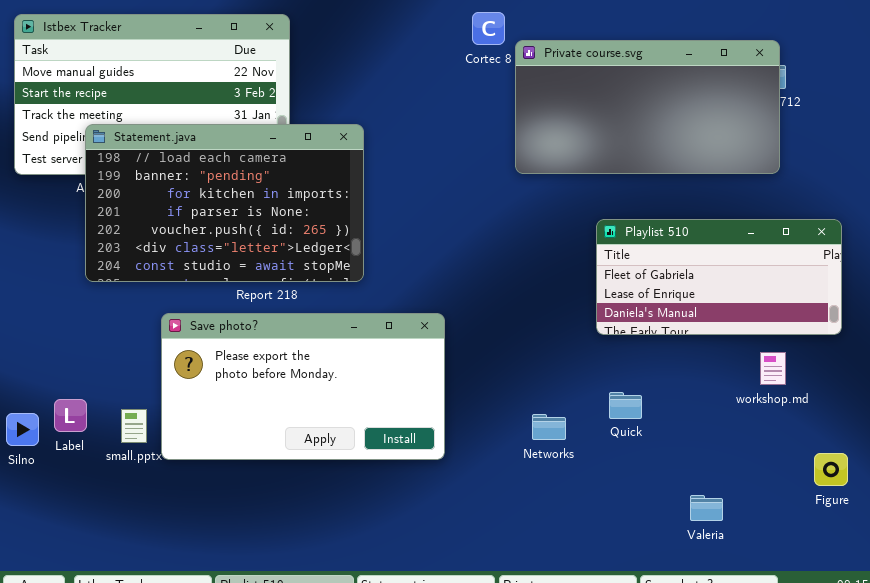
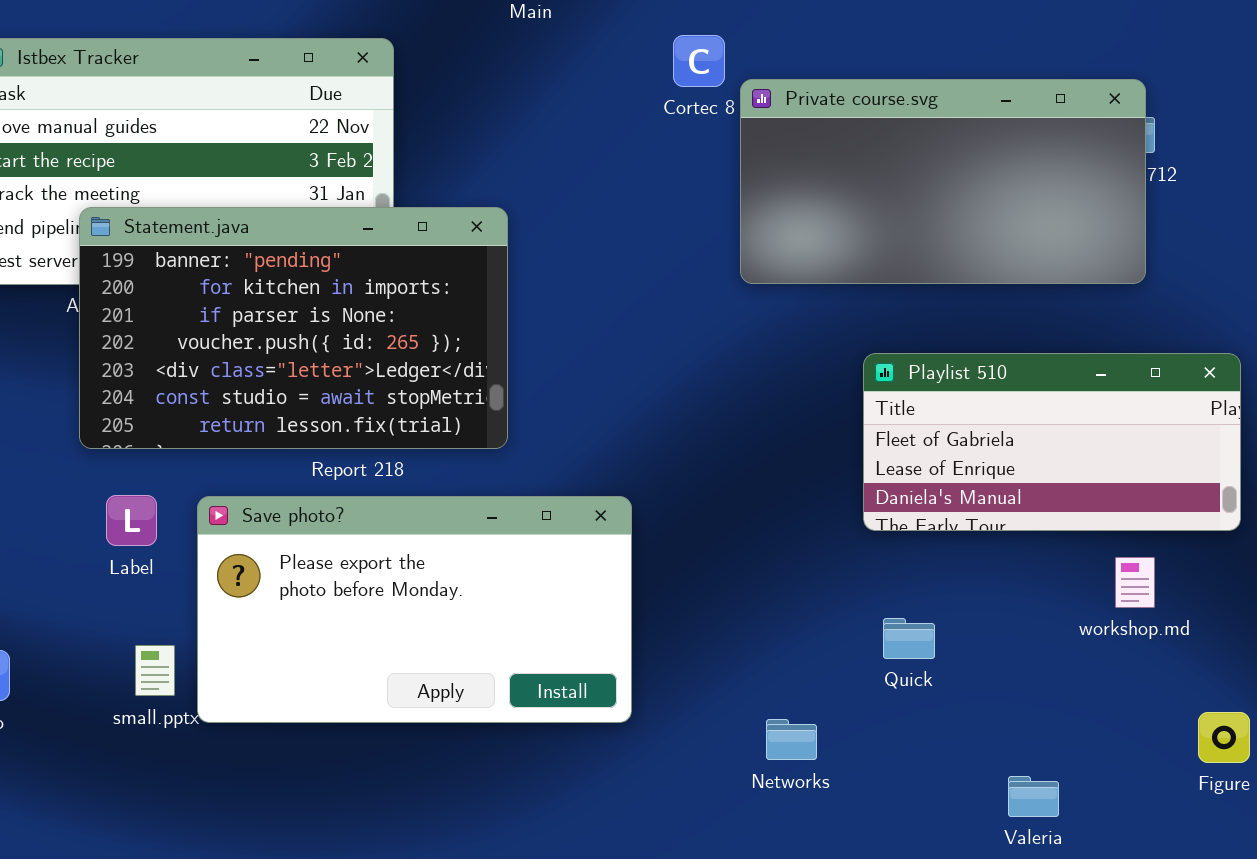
Statement.java: [85,124,364,282] -> [79,207,508,449], scrolled down 1 row
Label: [54,399,87,432] -> [106,495,157,546], moved
Networks: [532,414,566,440] -> [766,719,817,760], moved

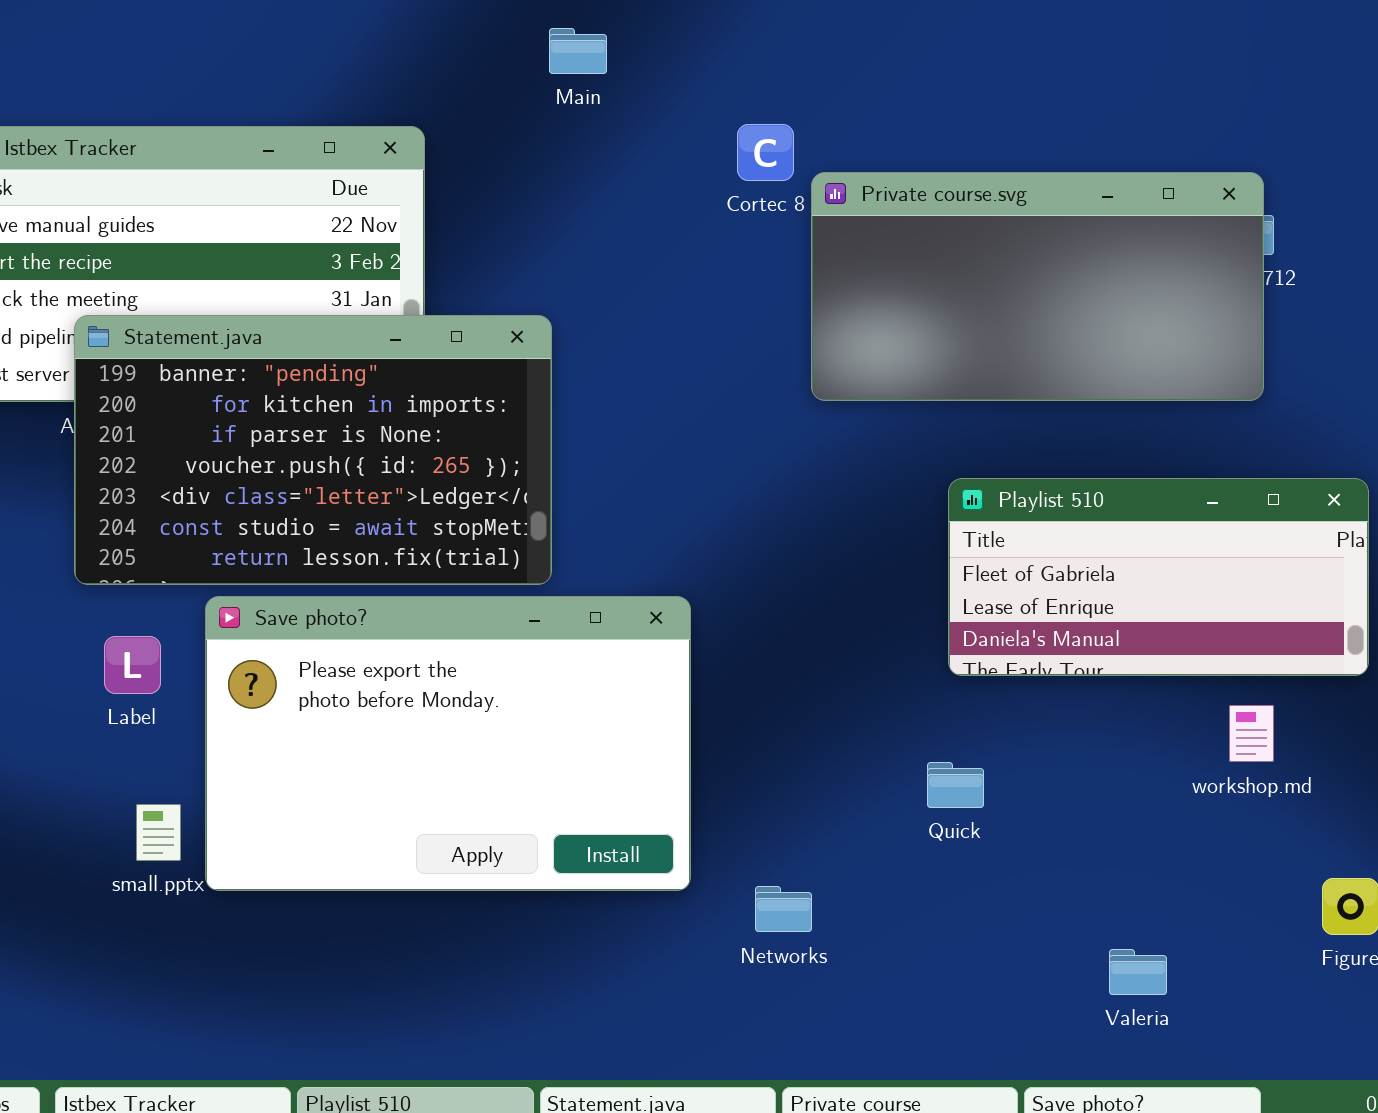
Save photo?: [197,496,632,723] -> [205,596,691,891], resized
Quick: [883,618,935,659] -> [927,762,984,808], moved
Networks: [766,719,817,760] -> [755,886,812,932], moved

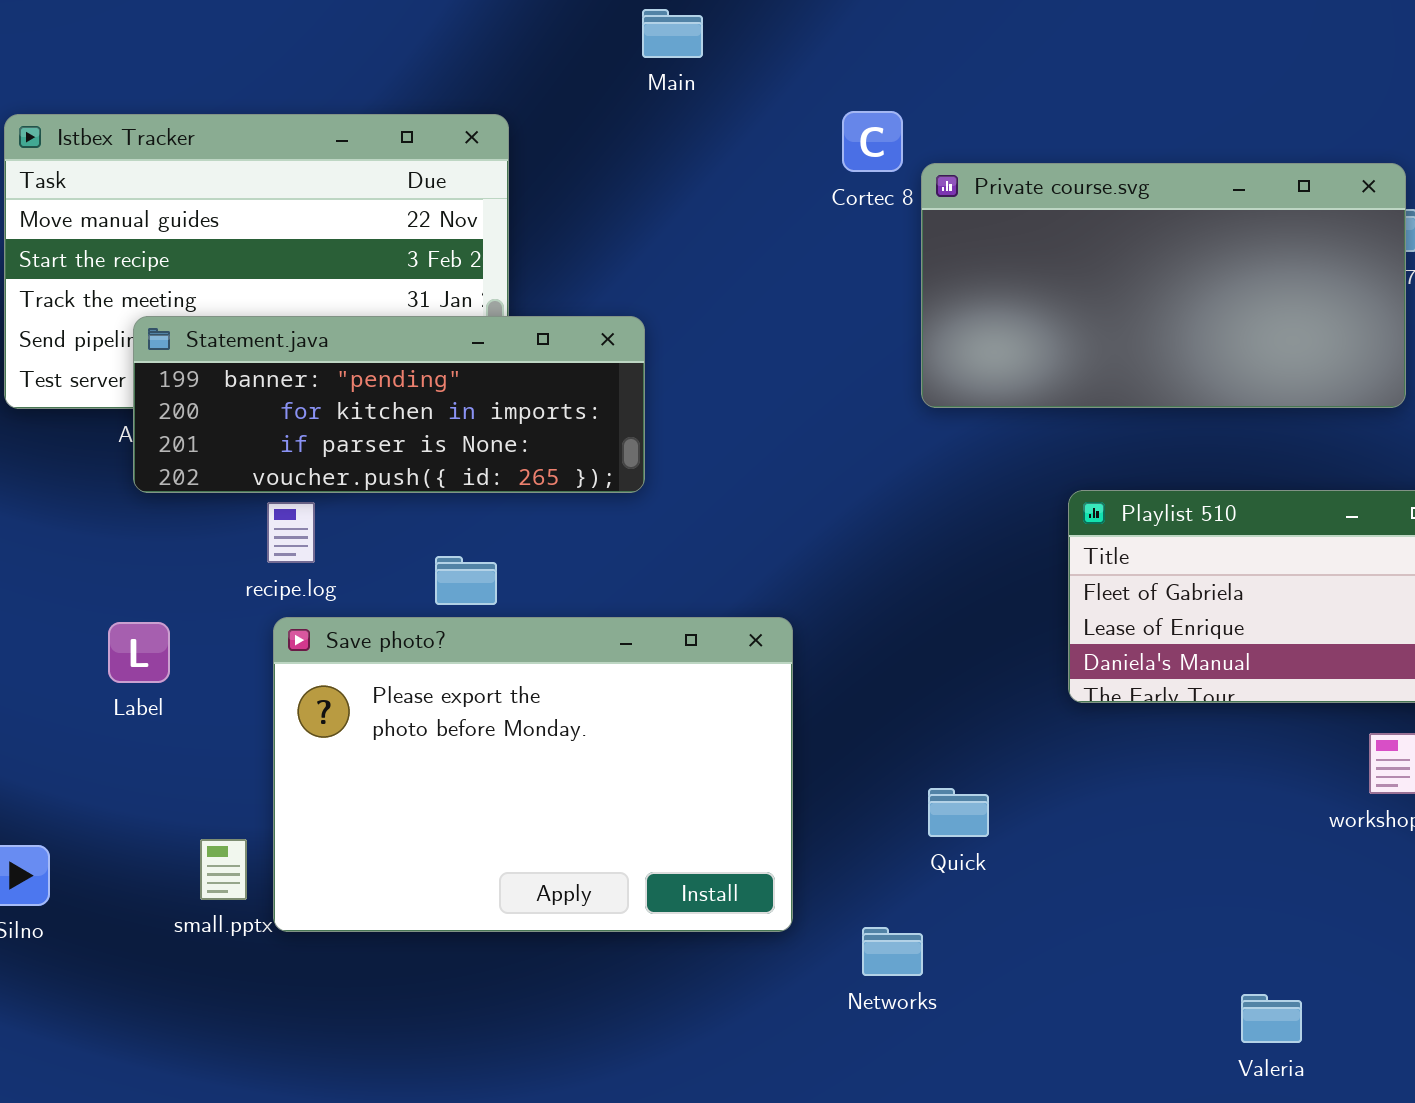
Statement.java: [74,315,552,585] -> [133,316,645,493], resized
Label: [104,636,161,694] -> [108,622,170,683], moved
Quick: [927,762,984,808] -> [928,788,989,837], moved

